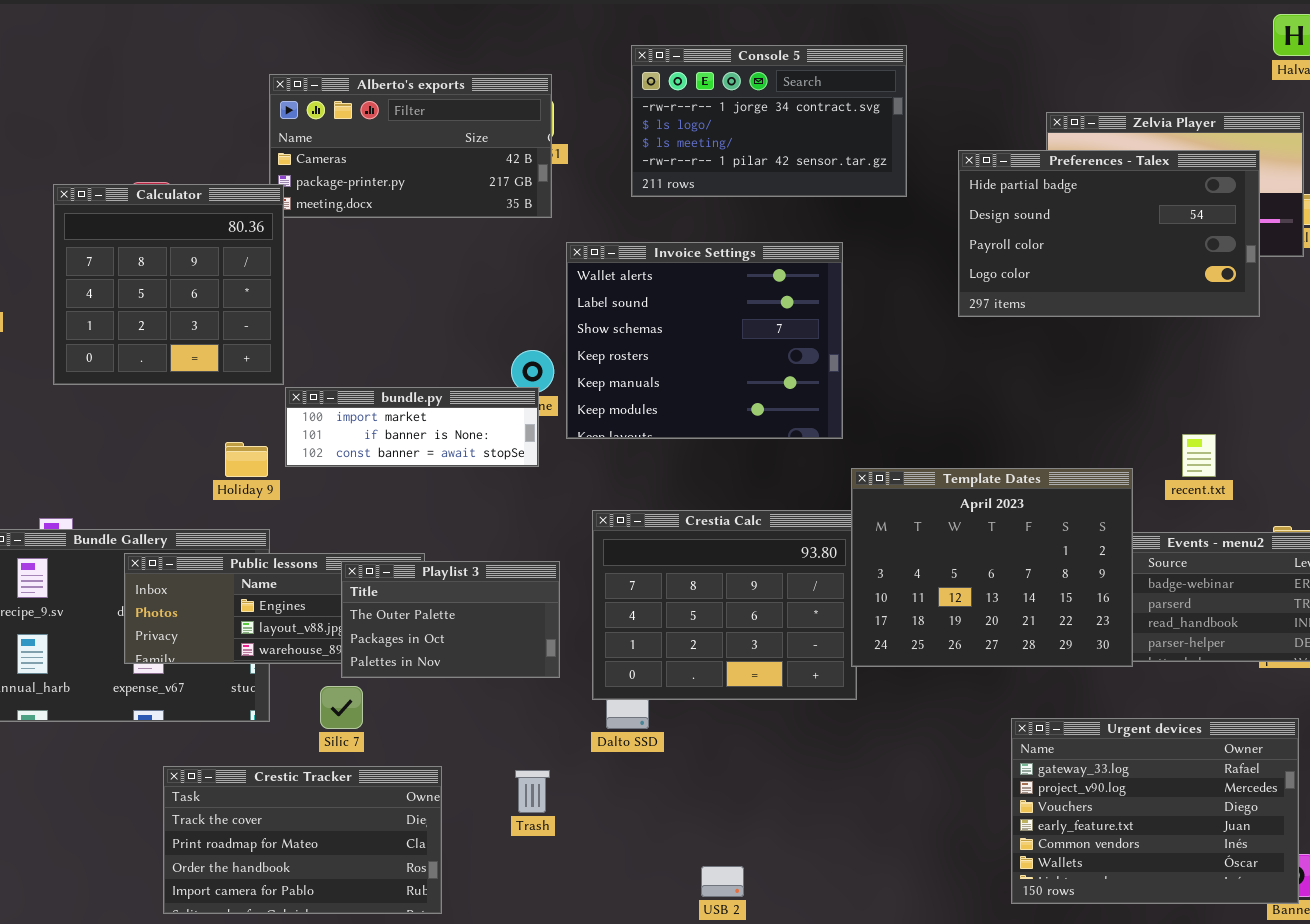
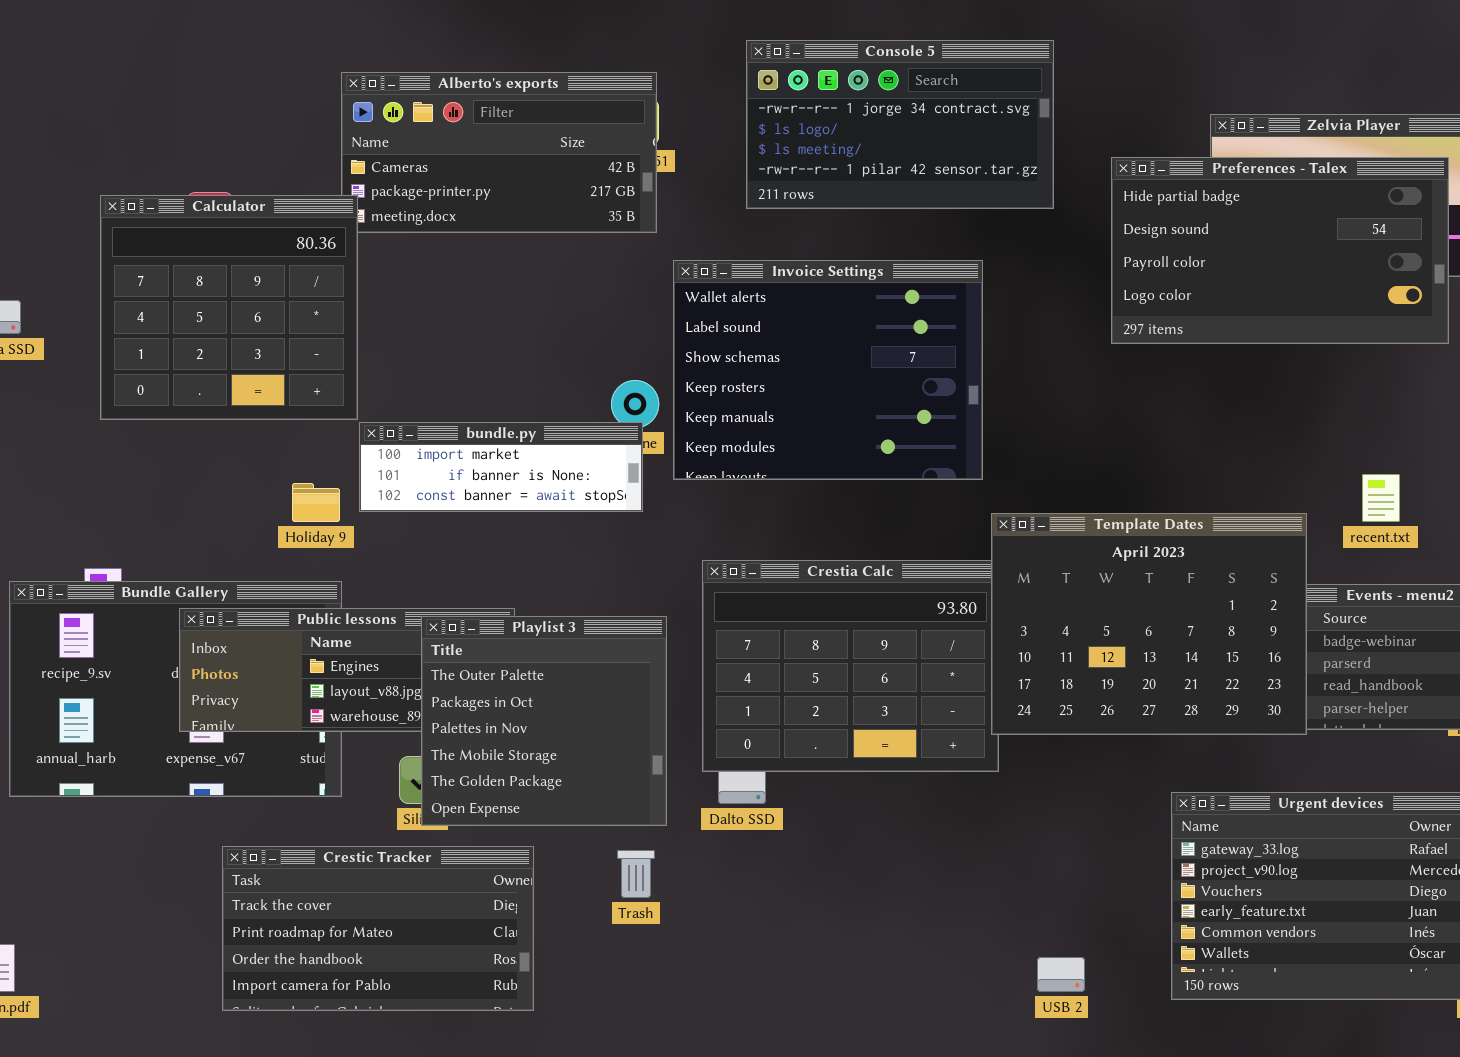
Playlist 3: [341,561,560,678] -> [421,616,667,826], resized
USB 2: [701,866,744,897] -> [1037,957,1085,992], moved

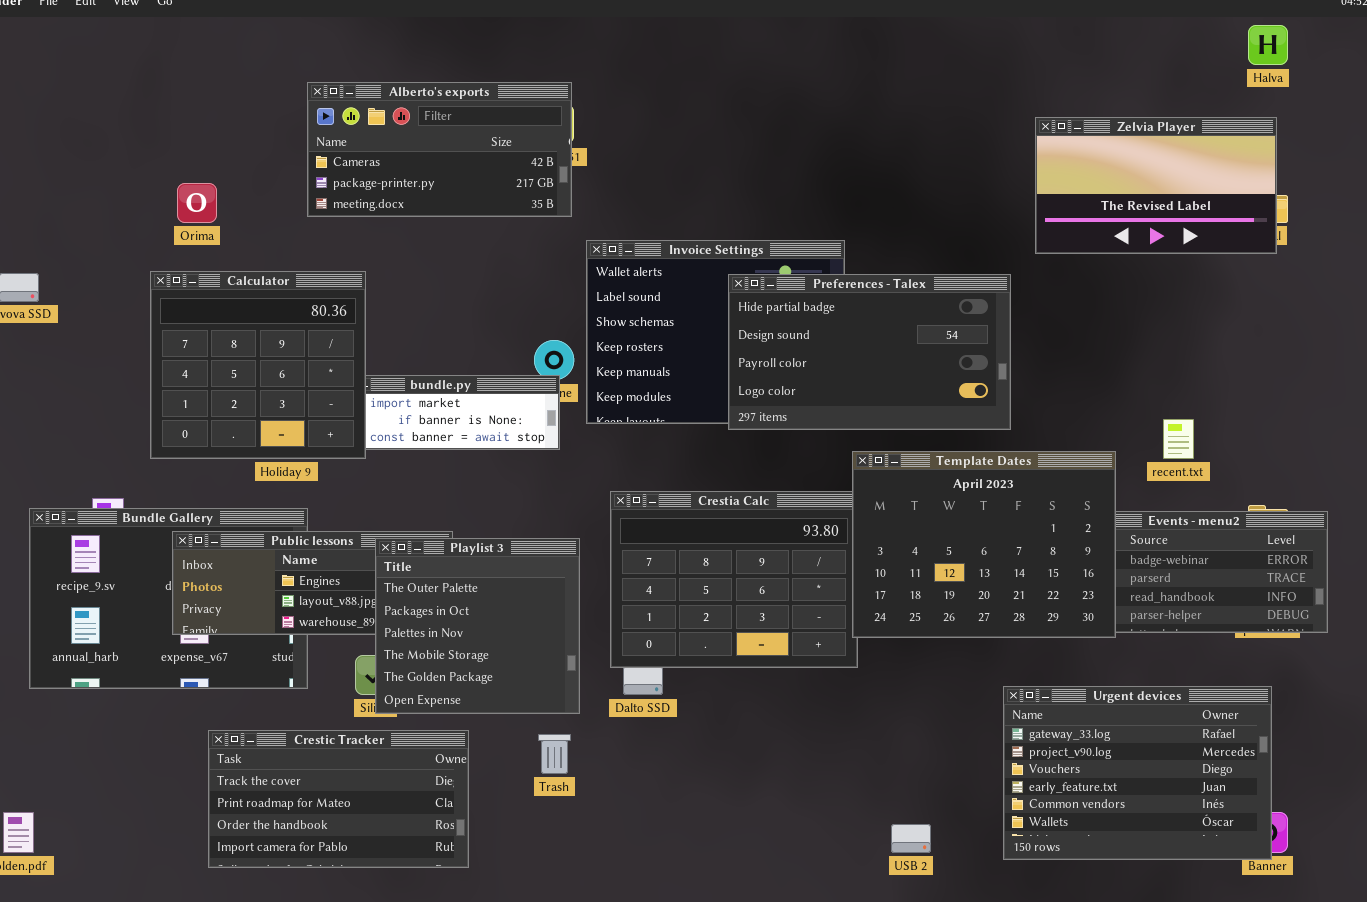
Console 5: [746,40,1054,209] -> none, closed
Preferences - Talex: [1111,157,1449,344] -> [728,274,1011,430], moved
Calculator: [100,195,358,420] -> [150,271,366,459], moved

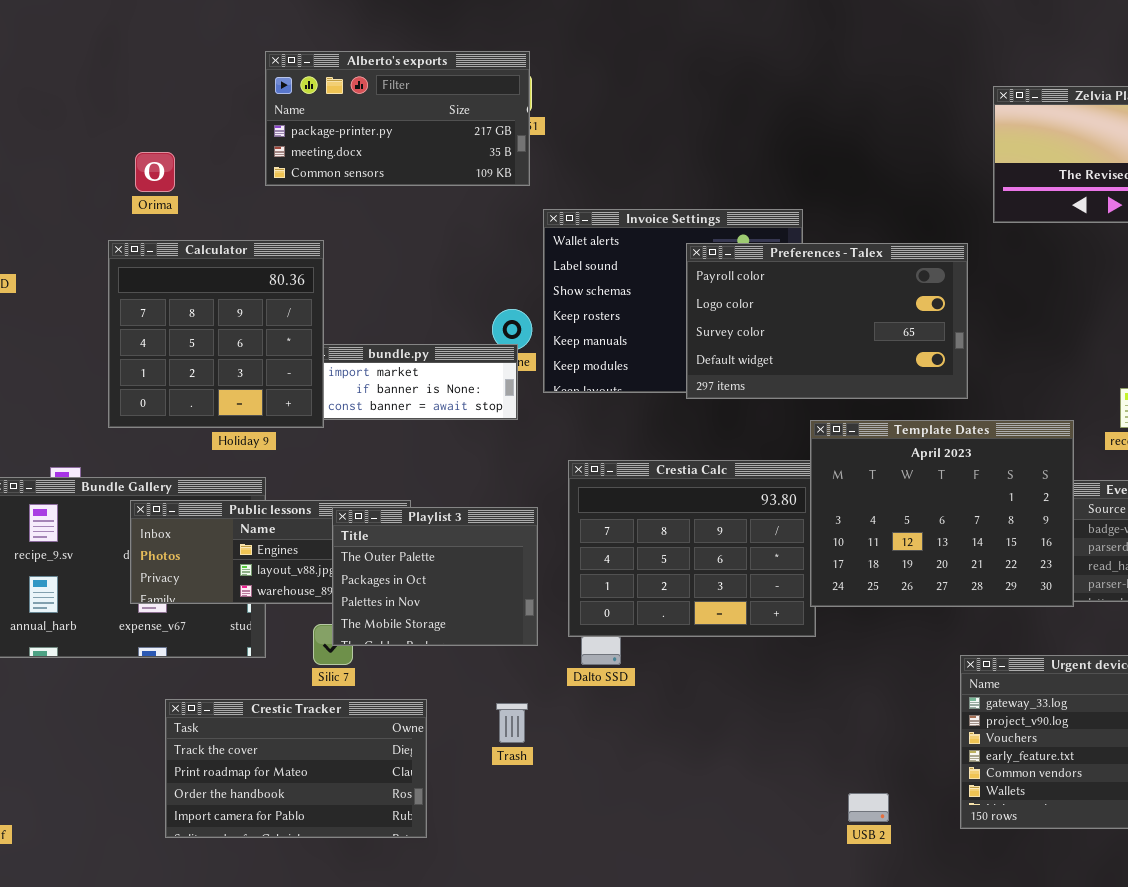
Alberto's exports: [307,82,572,217] -> [265,51,530,186], scrolled down 1 row
Preferences - Talex: [728,274,1011,430] -> [686,243,968,399], scrolled down 2 rows
Playlist 3: [375,538,580,714] -> [332,507,538,646], resized

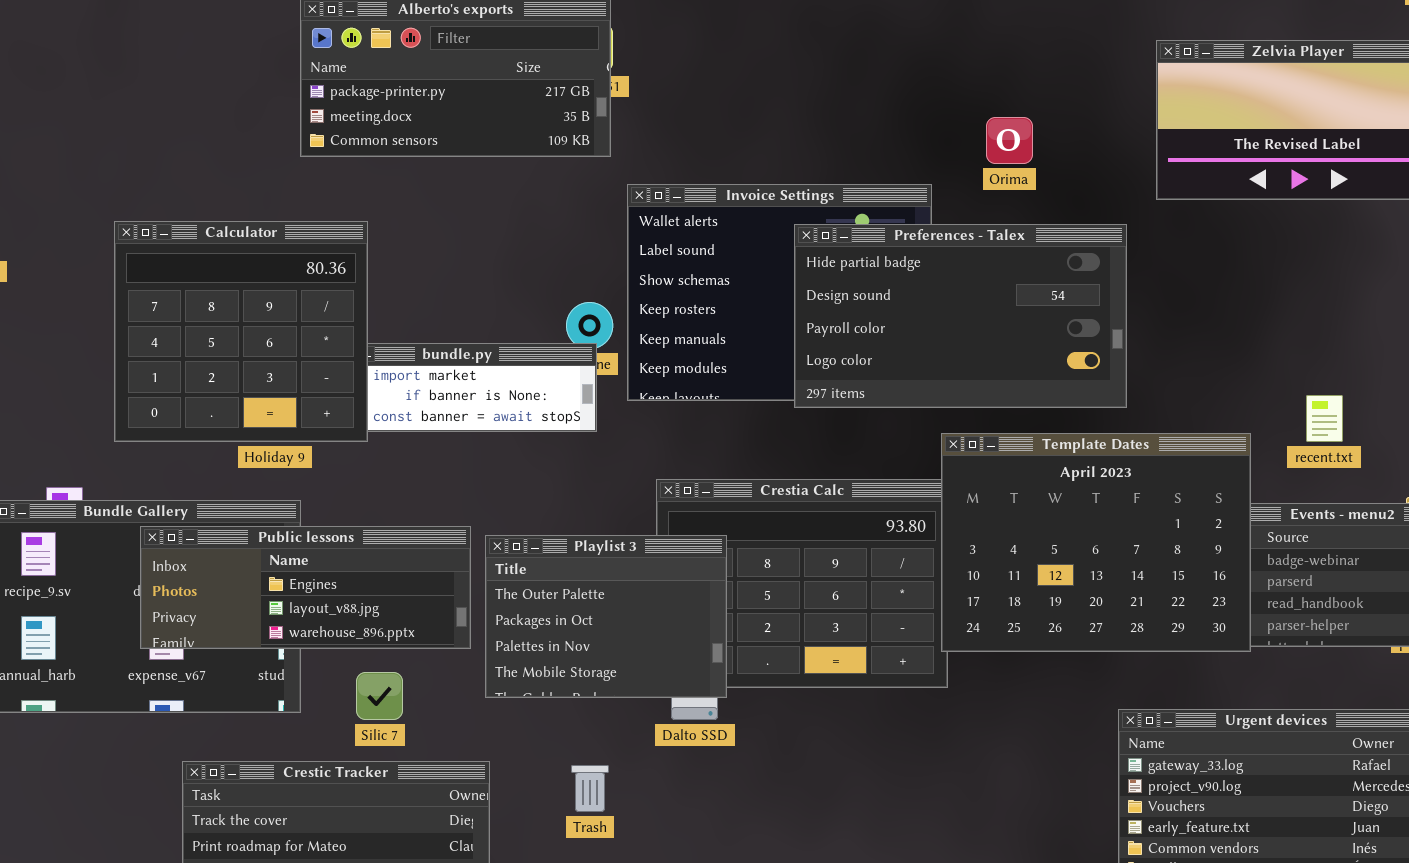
Orima: [135,152,175,192] -> [986,117,1033,164], moved
Preferences - Talex: [686,243,968,399] -> [794,224,1127,408], scrolled up 2 rows
Playlist 3: [332,507,538,646] -> [485,535,727,698], moved

